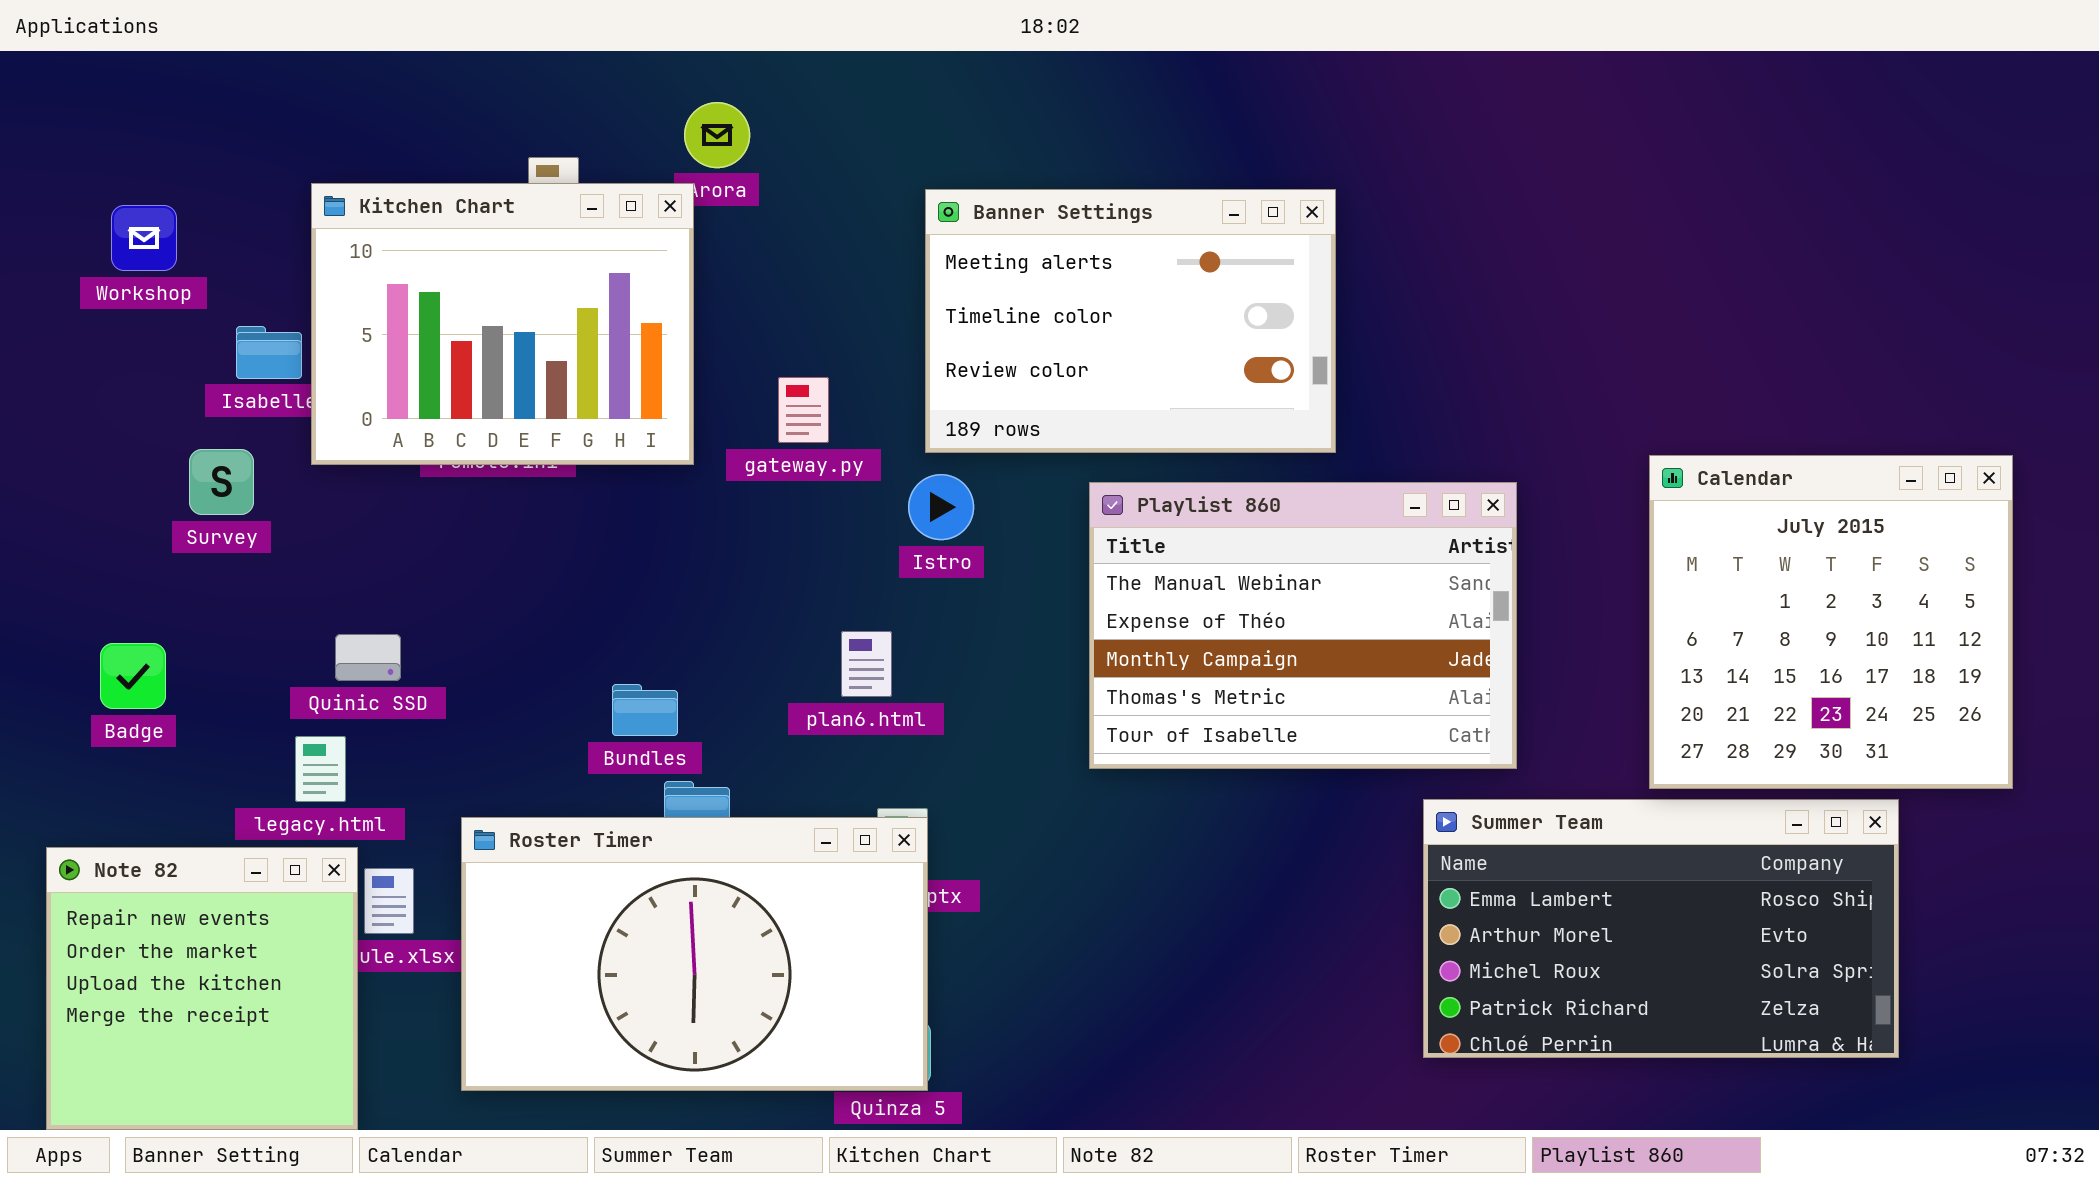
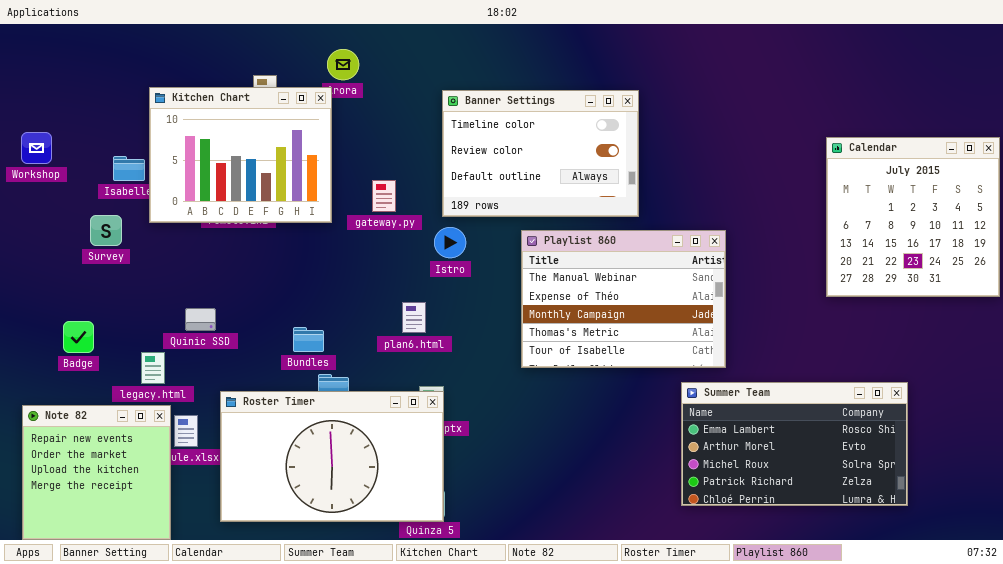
Banner Settings: [925,189,1336,453] -> [442,90,639,217], scrolled down 1 row
Workshop: [111,205,177,271] -> [21,132,52,164], moved
Calendar: [1649,455,2013,789] -> [826,137,1000,297], moved
Quinic SSD: [335,634,401,681] -> [185,308,216,331], moved
Badge: [100,643,166,709] -> [63,321,94,353], moved

